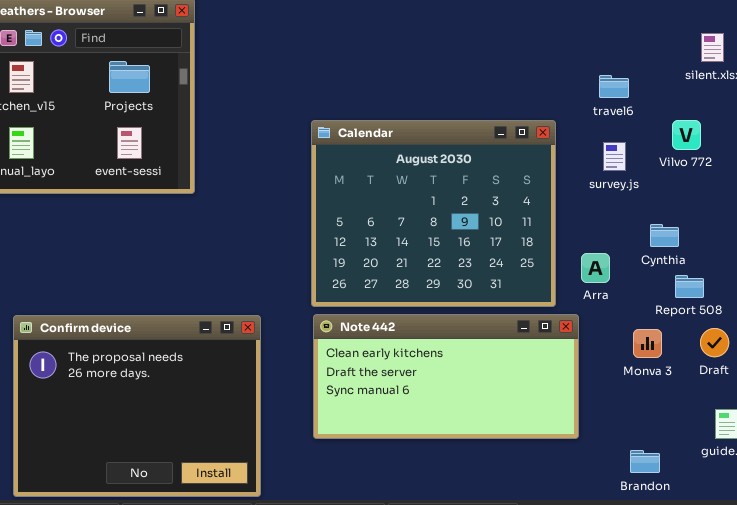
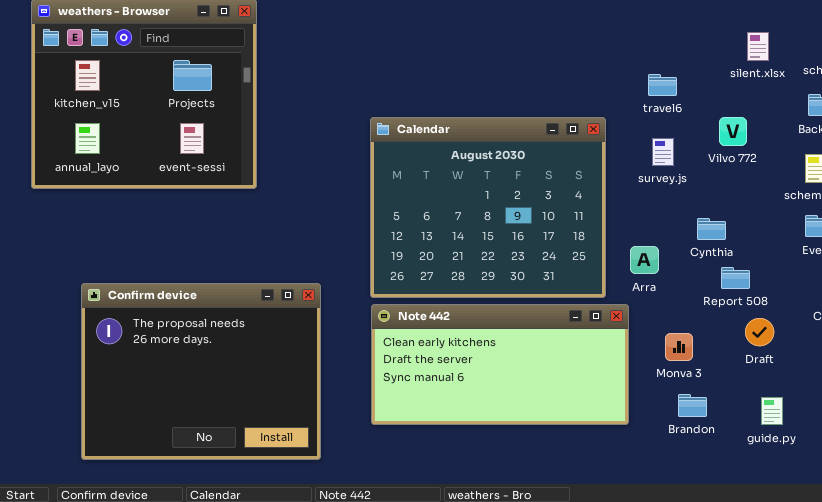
Confirm device: [13,315,261,497] -> [81,283,321,460], moved
Monva 3: [633,329,662,358] -> [665,333,693,361], moved
Brandon: [630,450,660,473] -> [678,394,707,417], moved

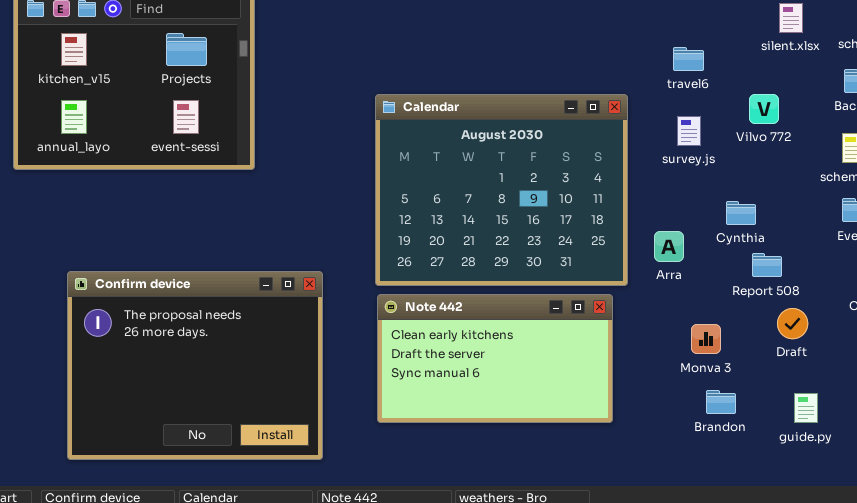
Note 442: [371,304,629,425] -> [377,294,613,423], resized

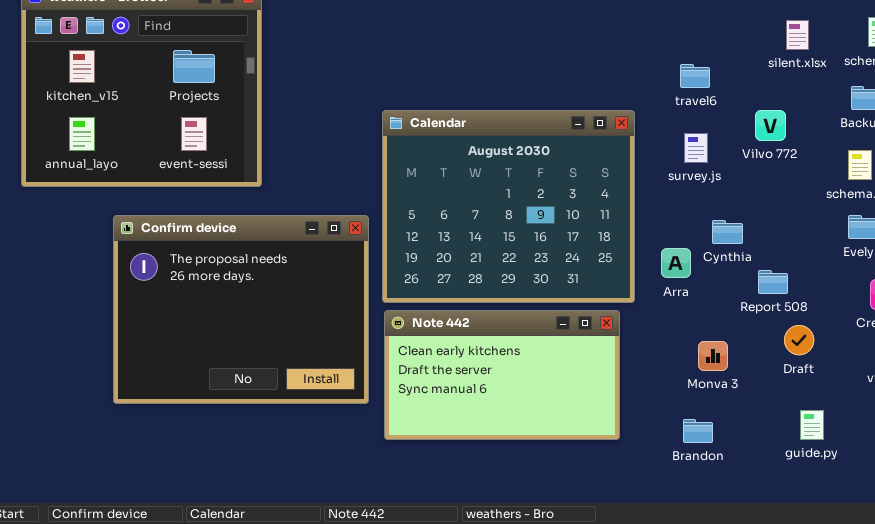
Cynthia: [726,201,756,225] -> [712,220,743,244], moved
Confirm device: [67,271,323,460] -> [113,215,369,404], moved
Brandon: [706,390,736,414] -> [683,419,713,443], moved

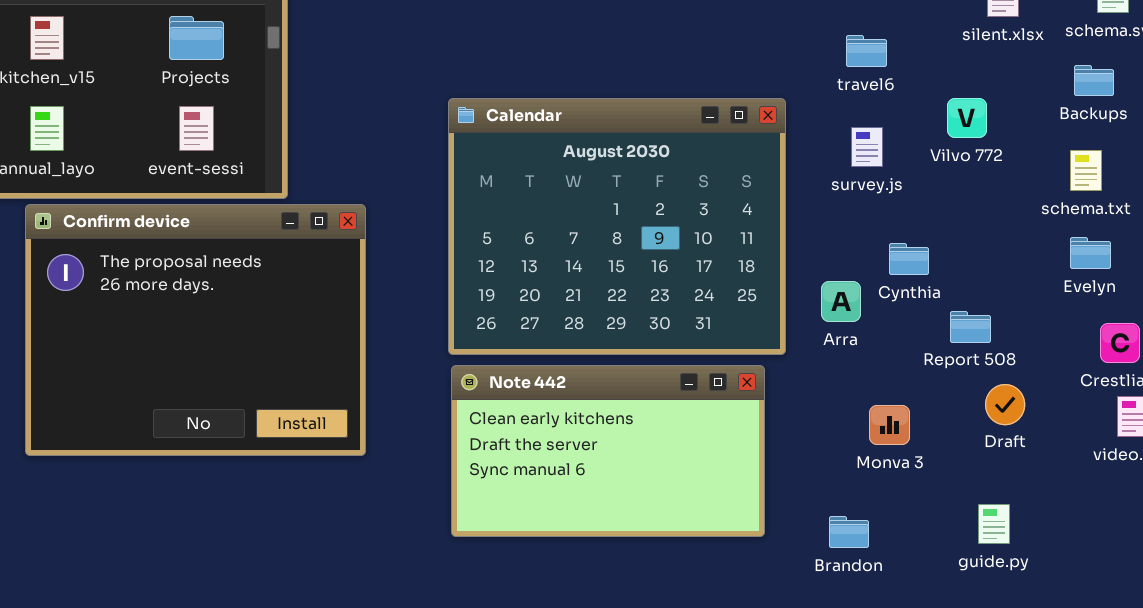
Confirm device: [113,215,369,404] -> [25,204,366,456], moved
guide.py: [800,410,824,440] -> [978,504,1010,544], moved
Brandon: [683,419,713,443] -> [829,516,869,548], moved

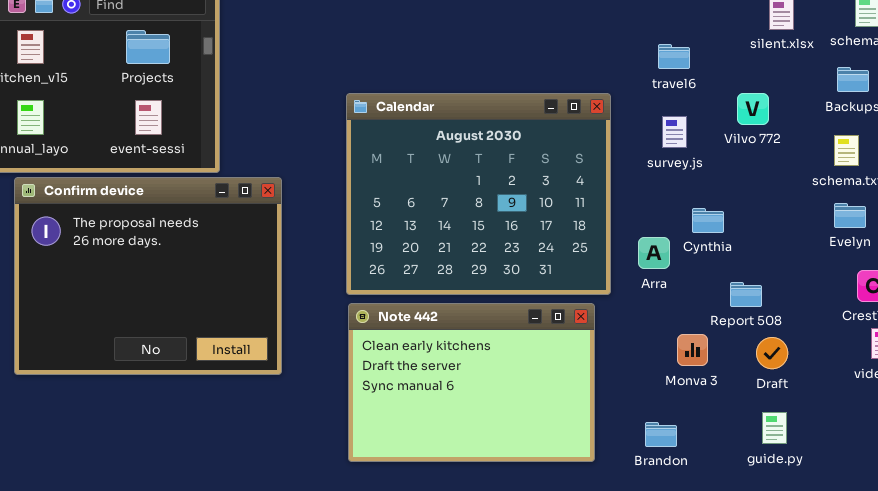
Report 508: [950,311,991,343] -> [730,282,762,307], moved
Note 442: [451,365,765,537] -> [348,303,595,462], resized
Draft: [985,384,1025,425] -> [756,337,788,369], moved

